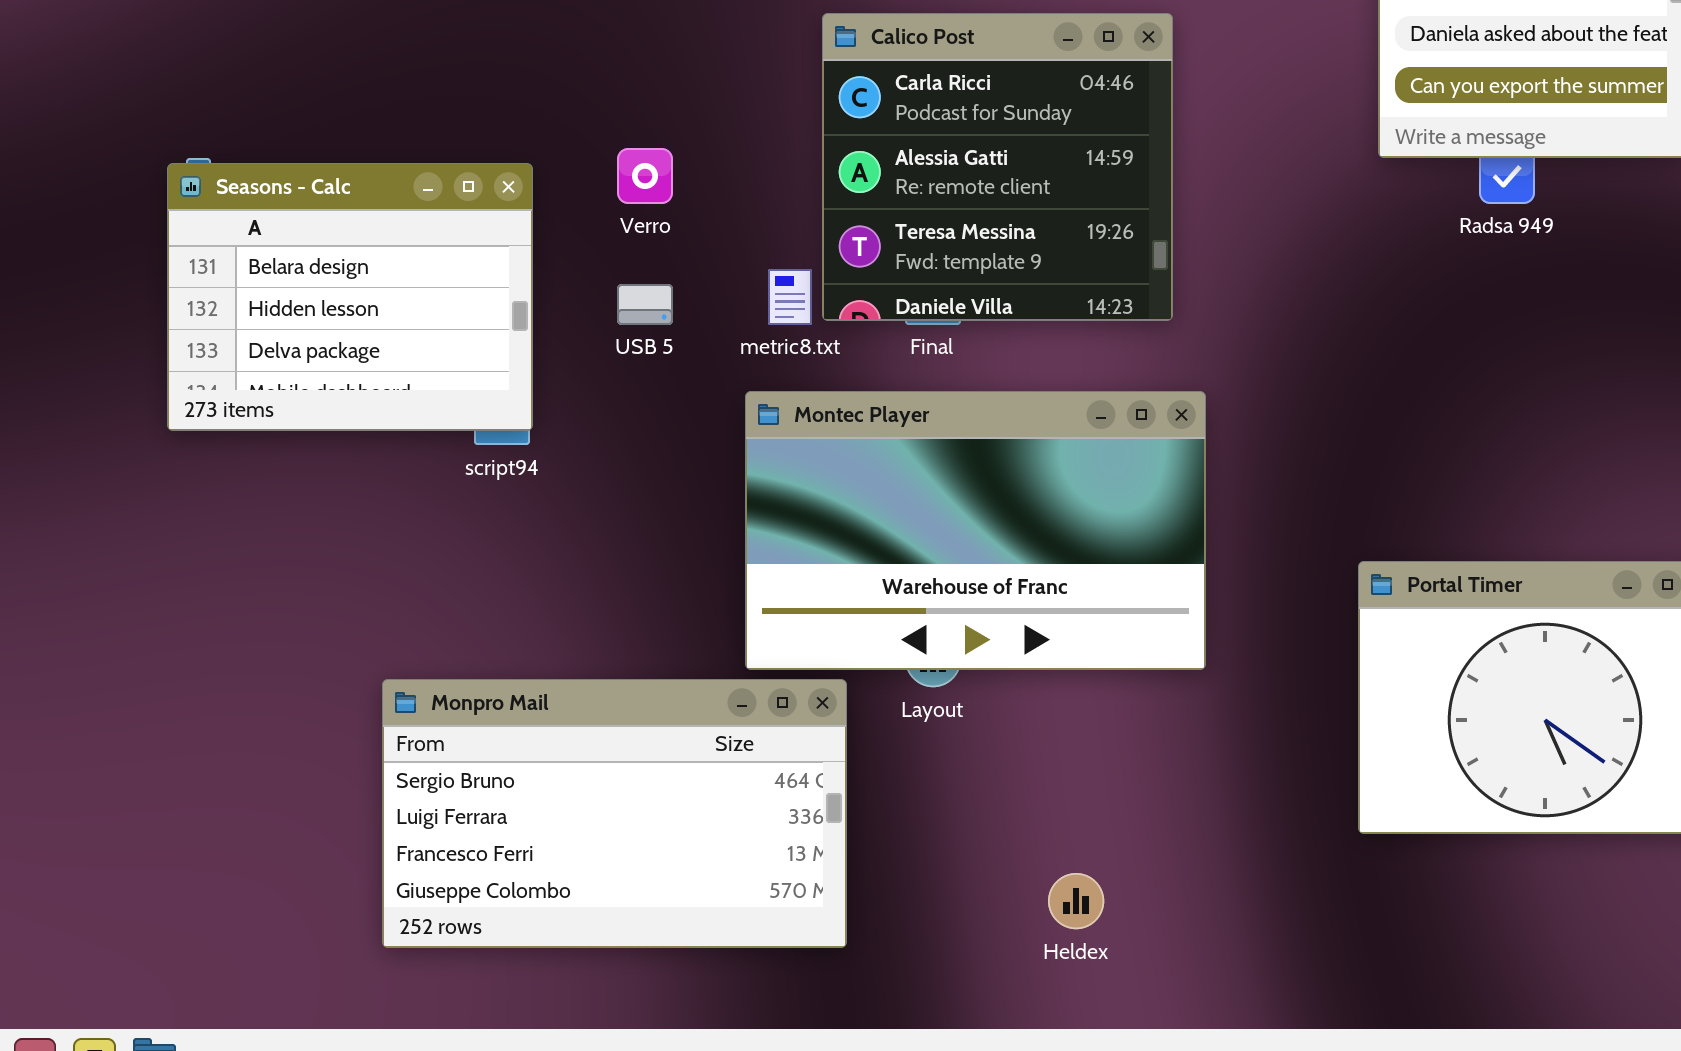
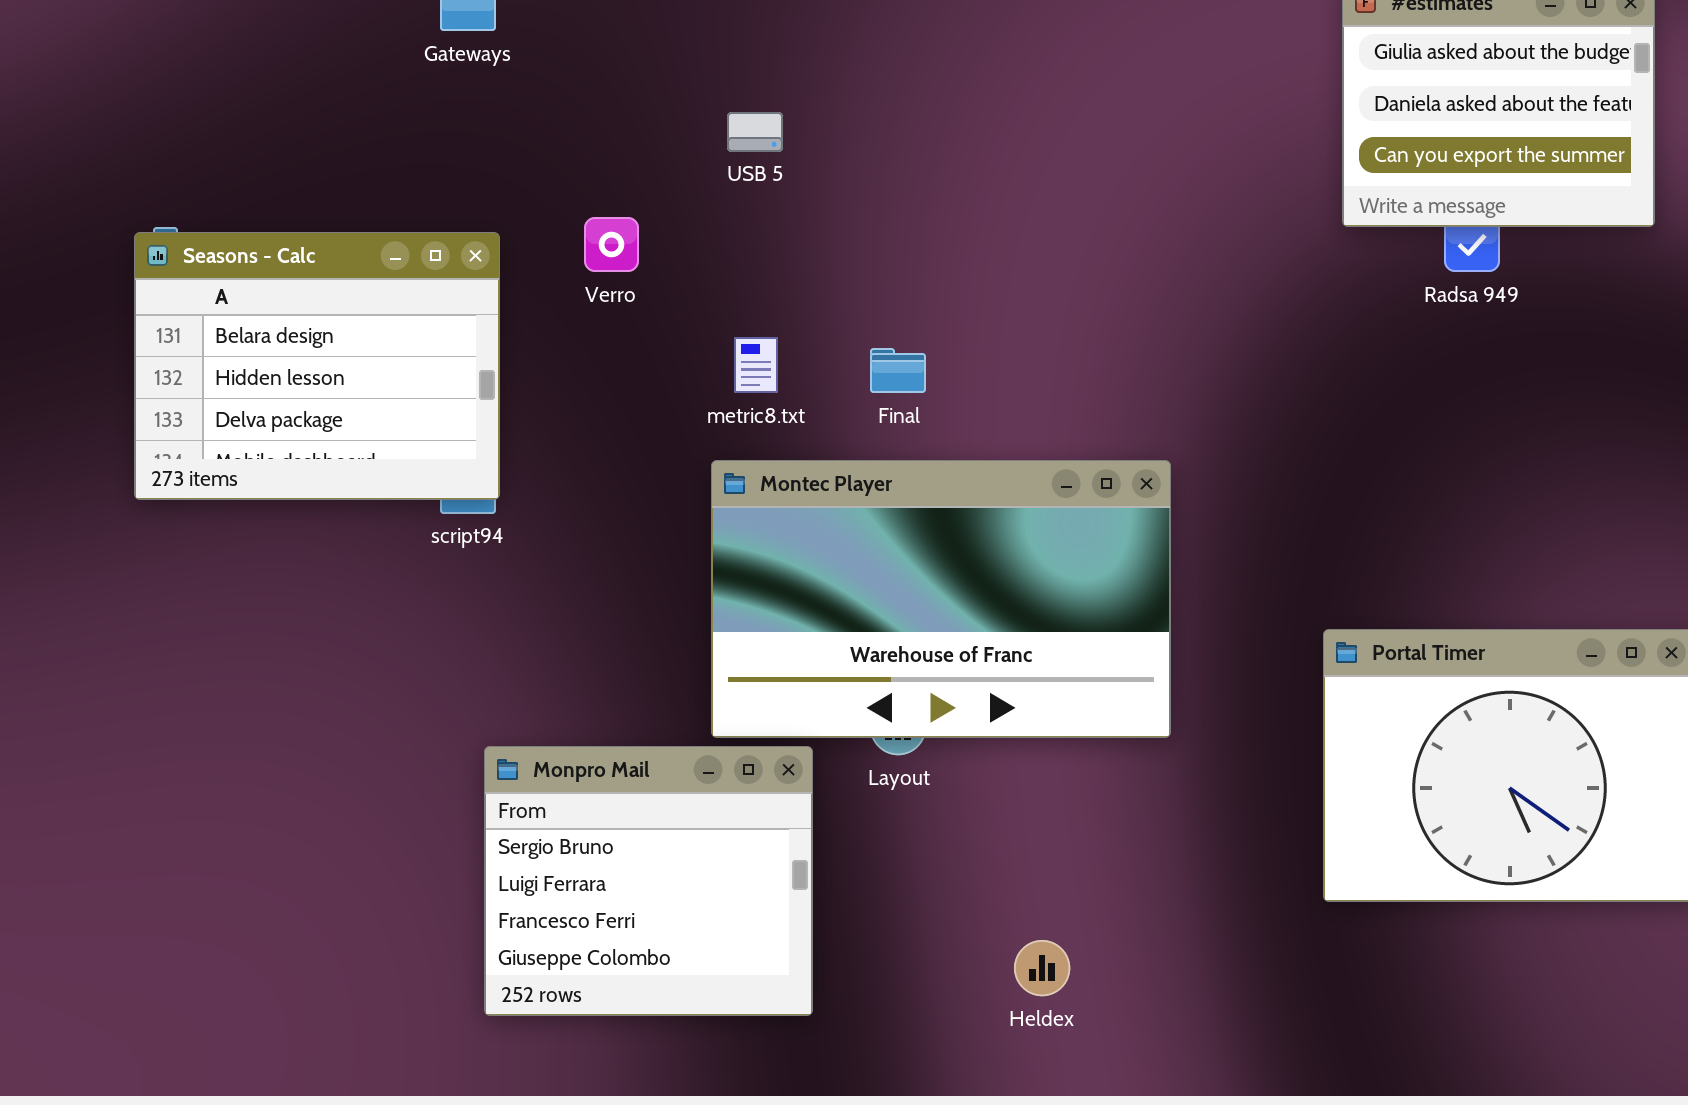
Calico Post: [822,13,1173,321] -> none, closed
USB 5: [617,284,673,325] -> [727,112,783,152], moved
Monpro Mail: [382,679,847,948] -> [484,746,813,1016], resized

